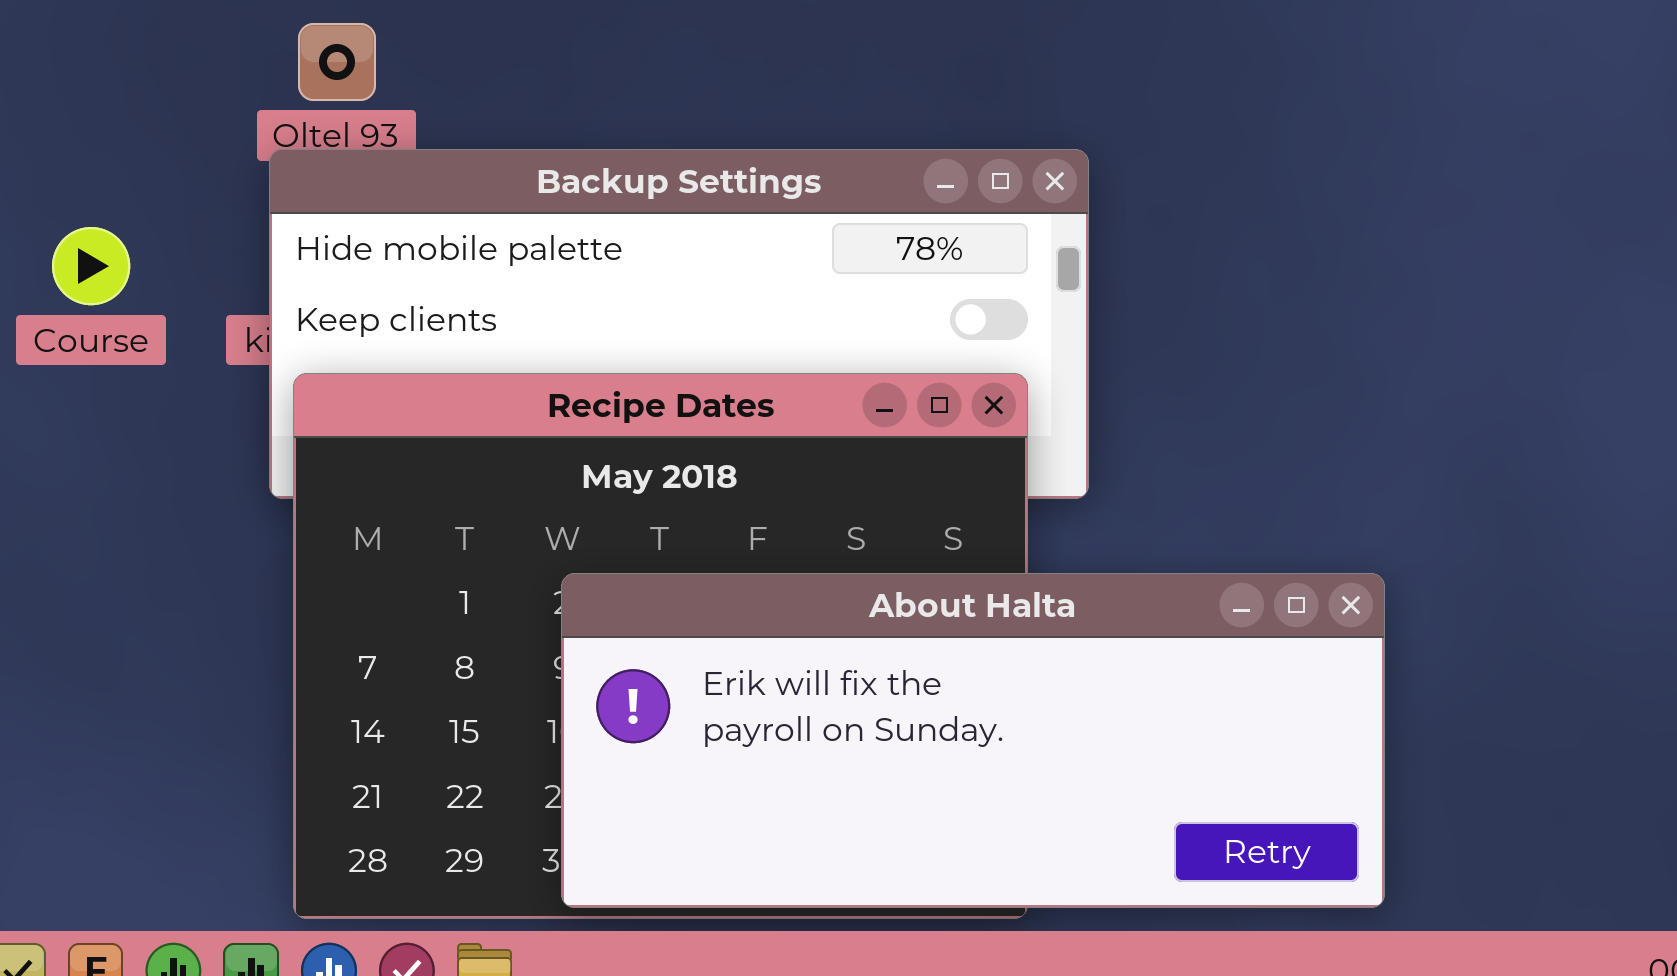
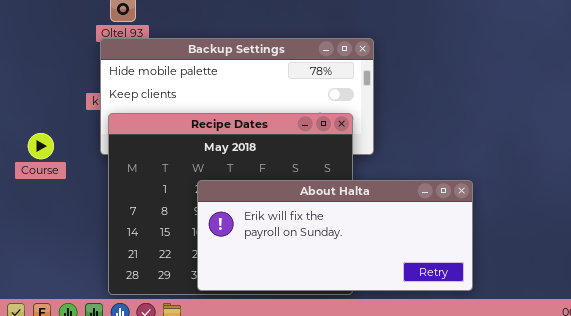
Course: [52,227,130,305] -> [28,133,54,159], moved

